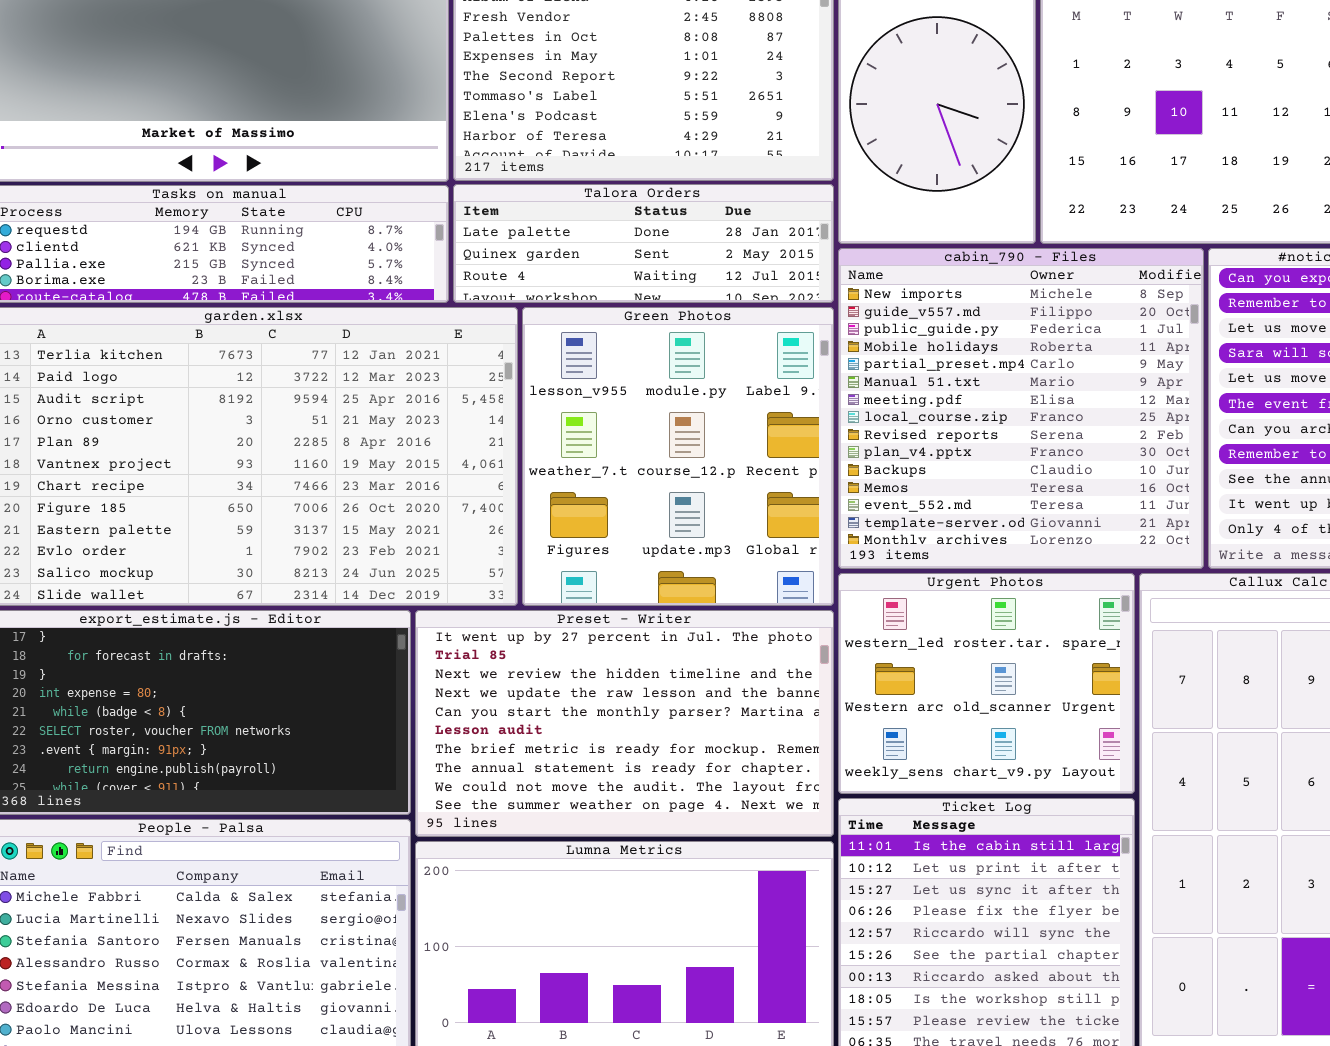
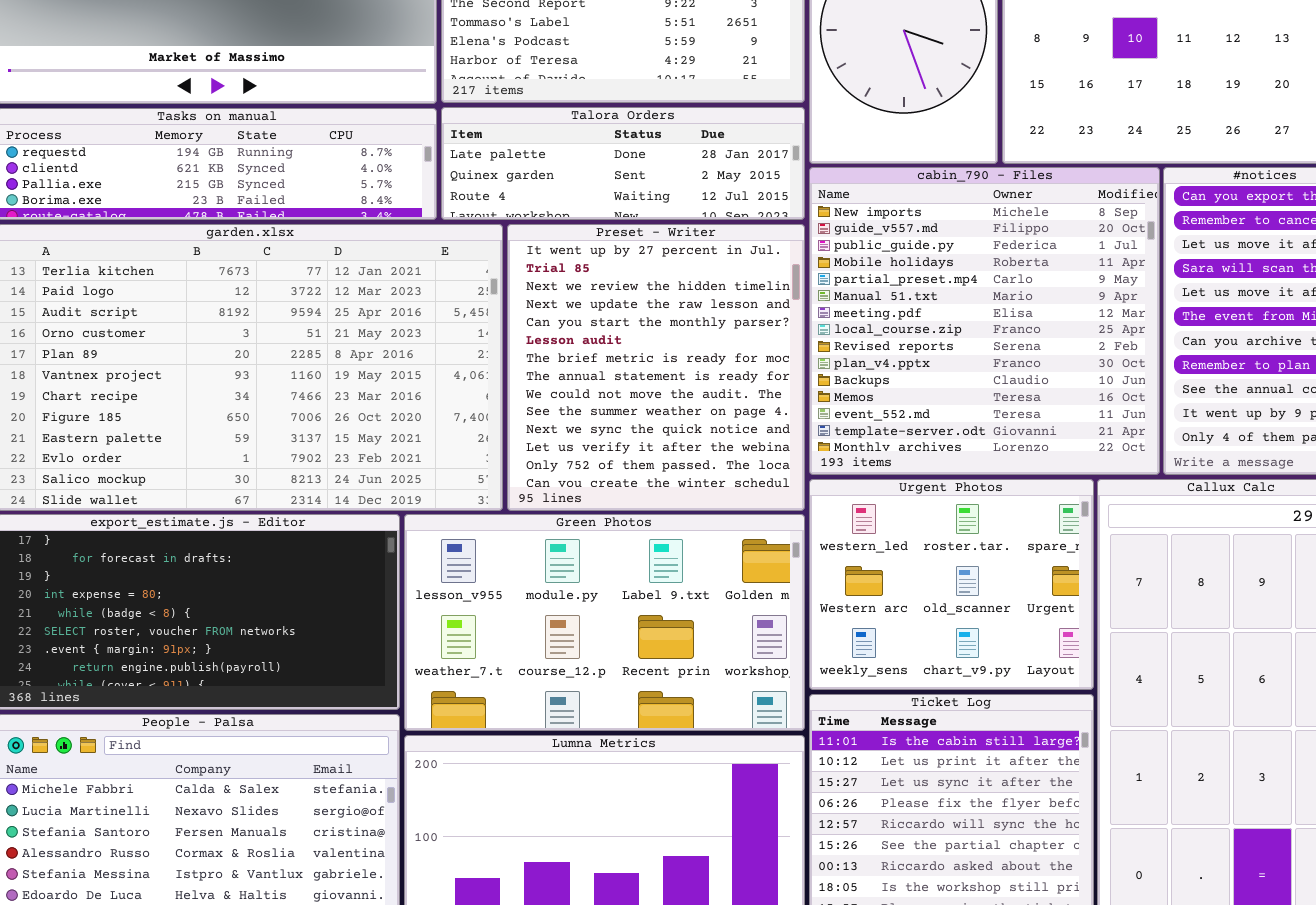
Green Photos: [522,307,834,606] -> [404,514,805,731], moved, resized
Preset - Writer: [415,610,834,837] -> [507,224,805,511], moved, resized

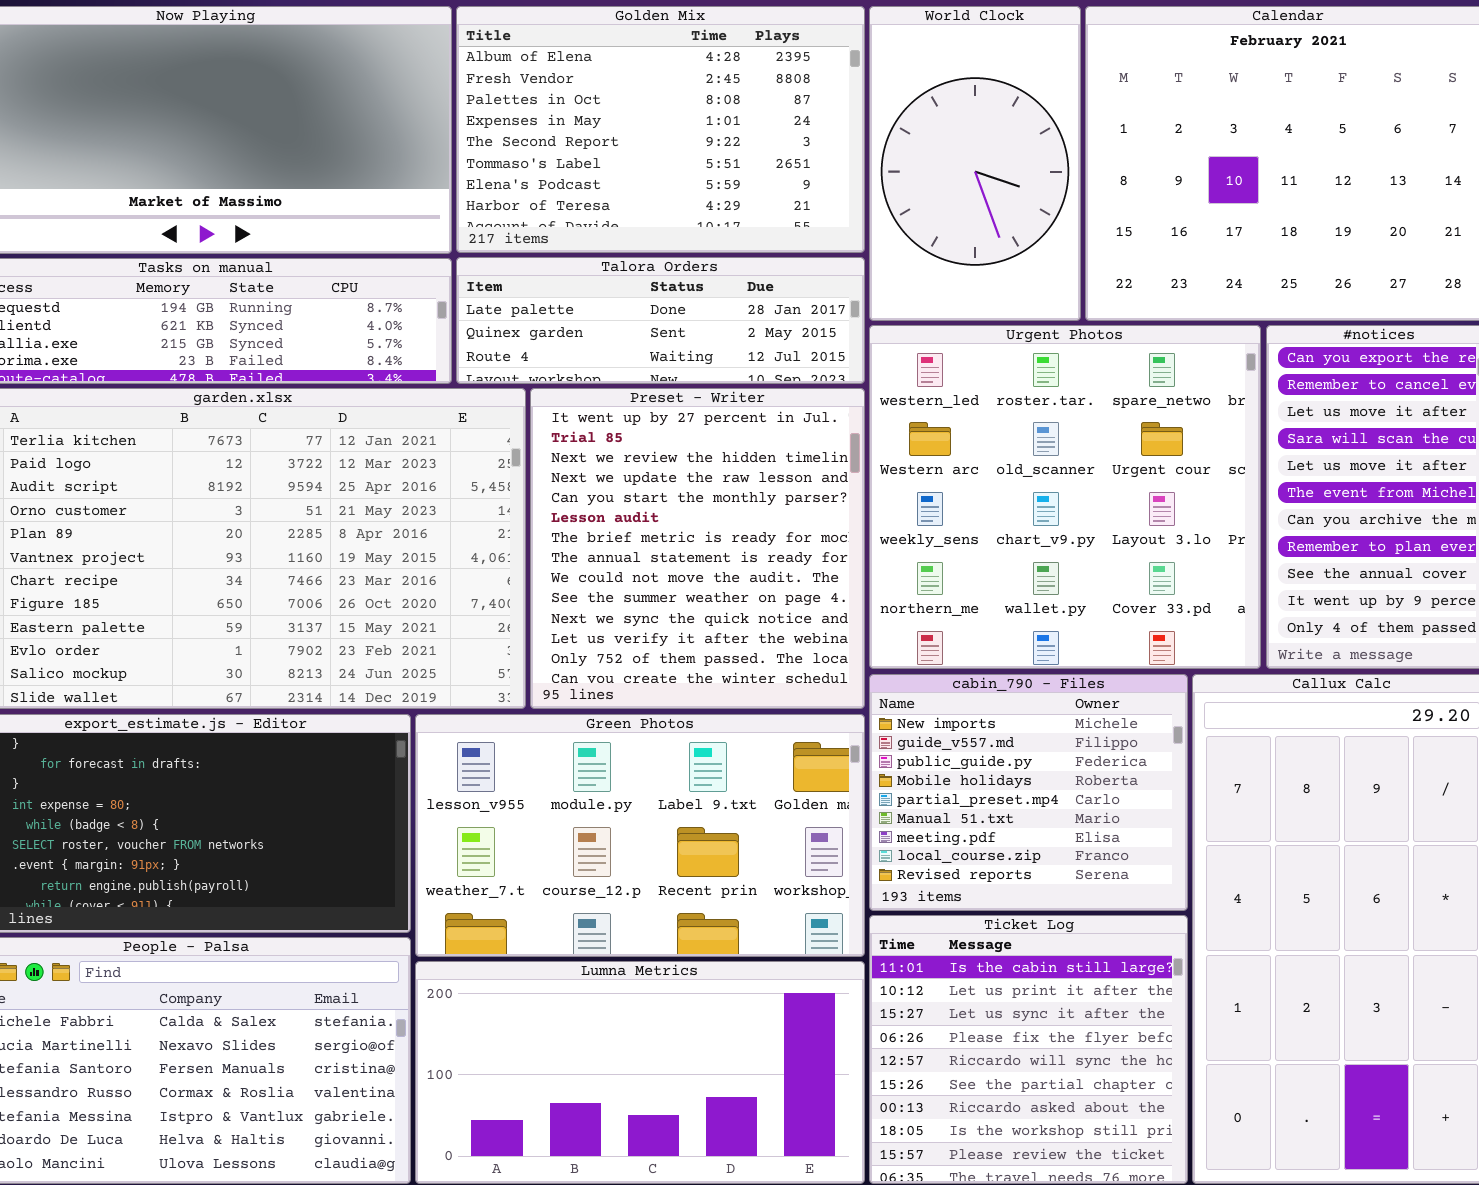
cabin_790 - Files: [809,167,1160,475] -> [869,674,1188,911], moved, resized
Urgent Photos: [809,479,1094,690] -> [869,325,1261,669], moved, resized

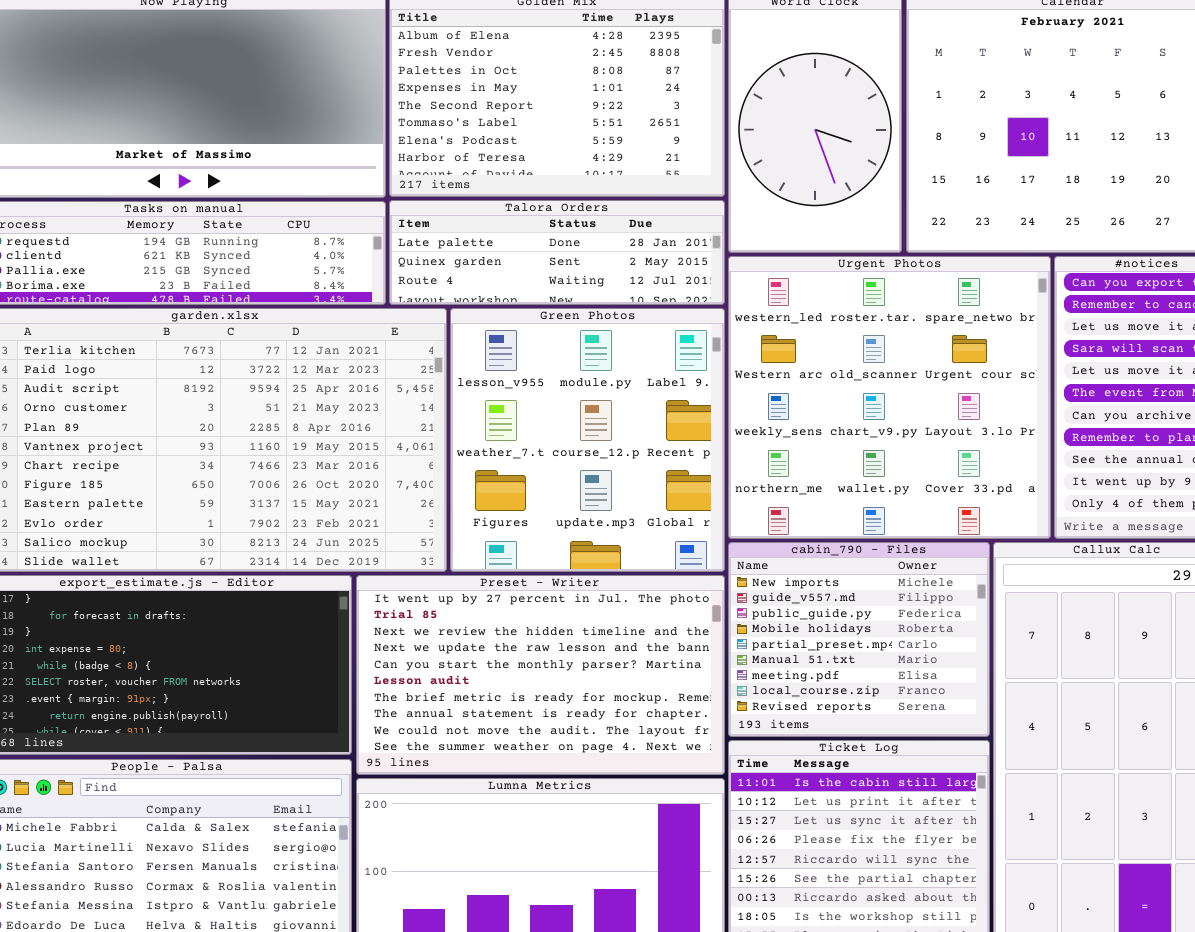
Preset - Writer: [530,388,865,709] -> [356,575,725,775], moved, resized
Green Photos: [415,714,865,957] -> [450,308,725,572], moved, resized

